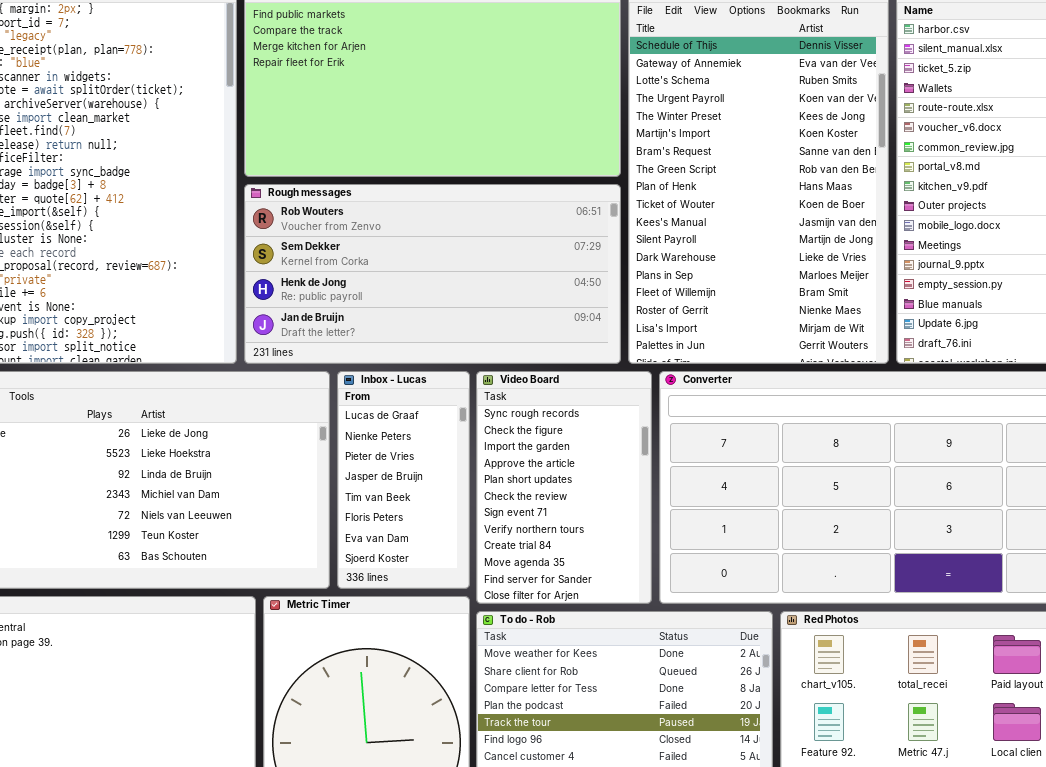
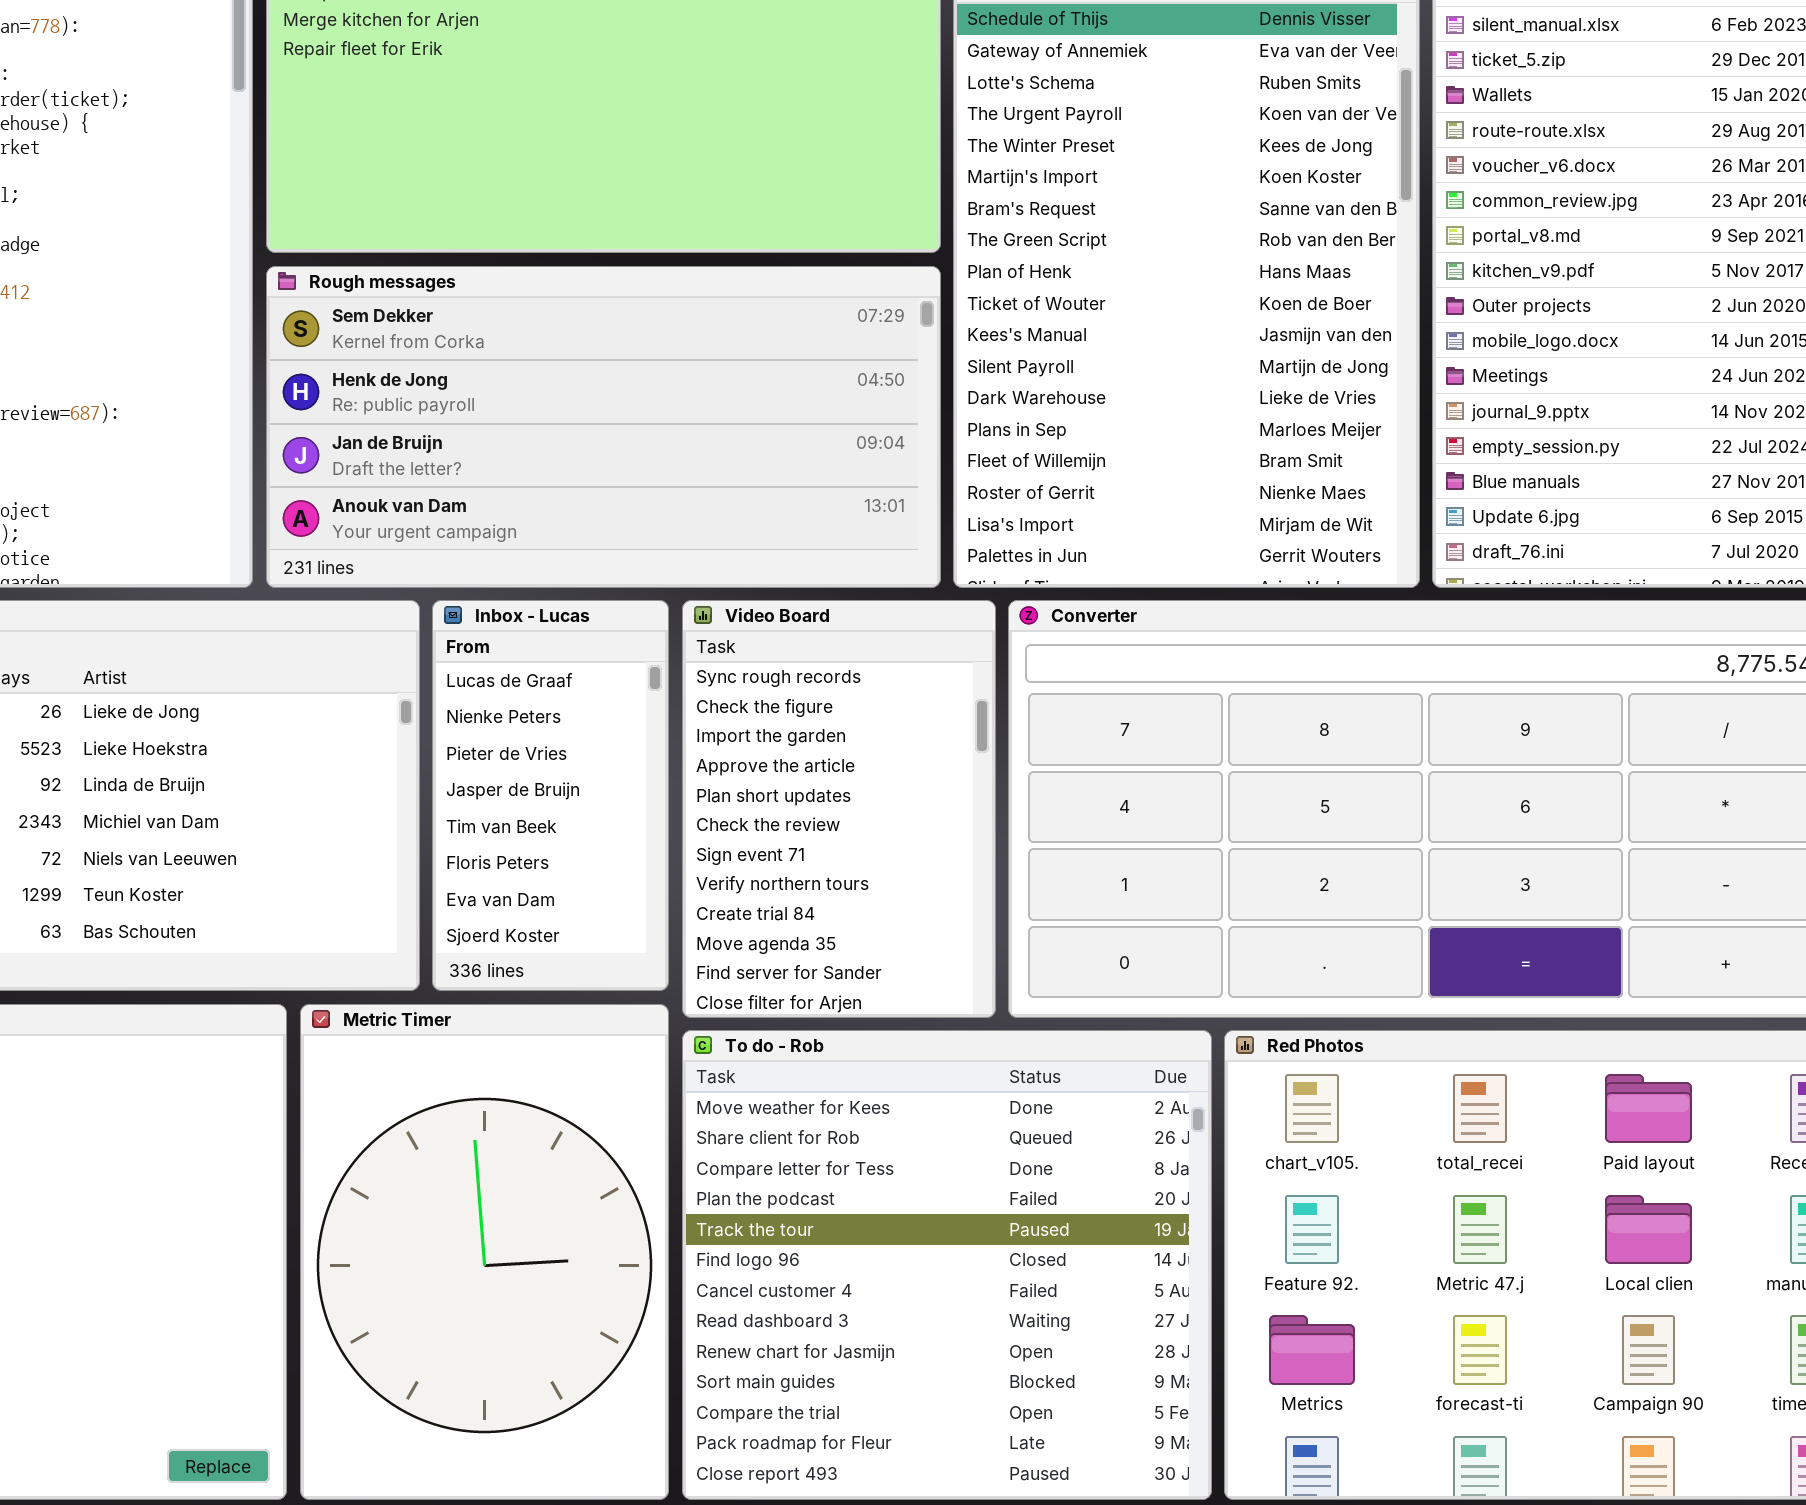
Rough messages: [244,184,621,364] -> [266,266,941,588], scrolled down 1 row

